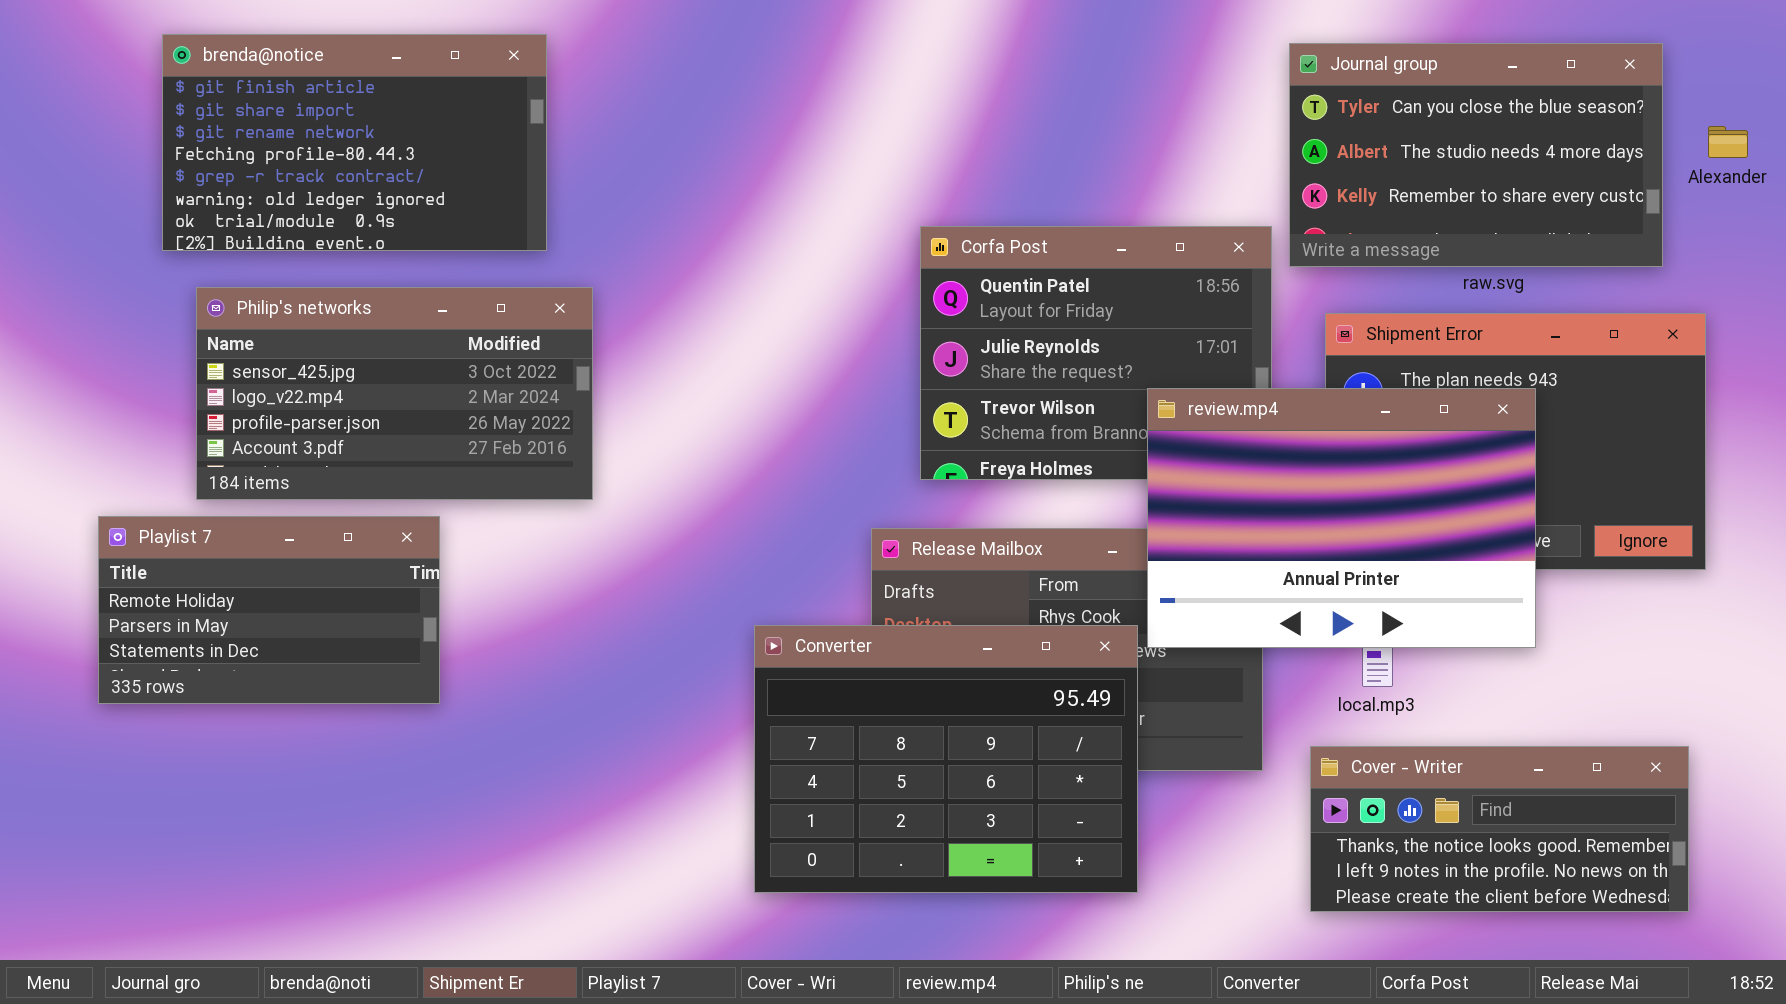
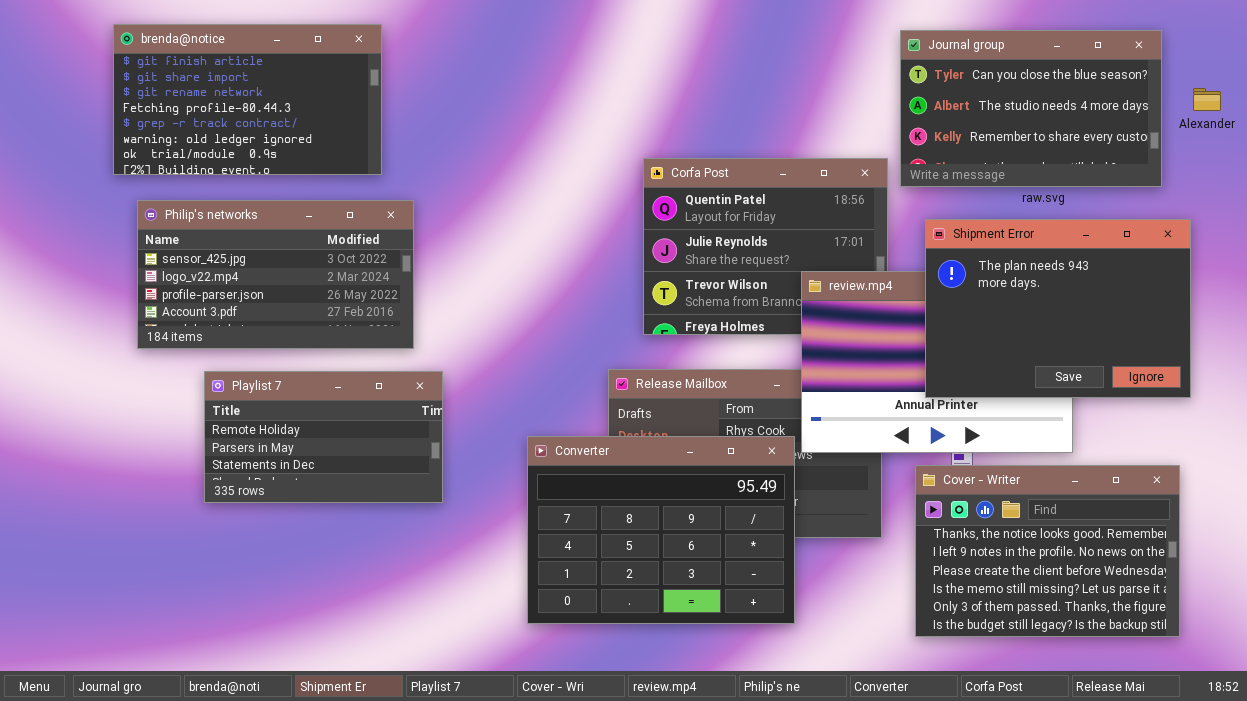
Shipment Error: [1325,313,1706,570] -> [925,219,1191,398], raised
Playlist 7: [98,516,440,704] -> [204,371,443,503], moved
Cover - Writer: [1310,746,1689,912] -> [915,465,1180,637], resized

